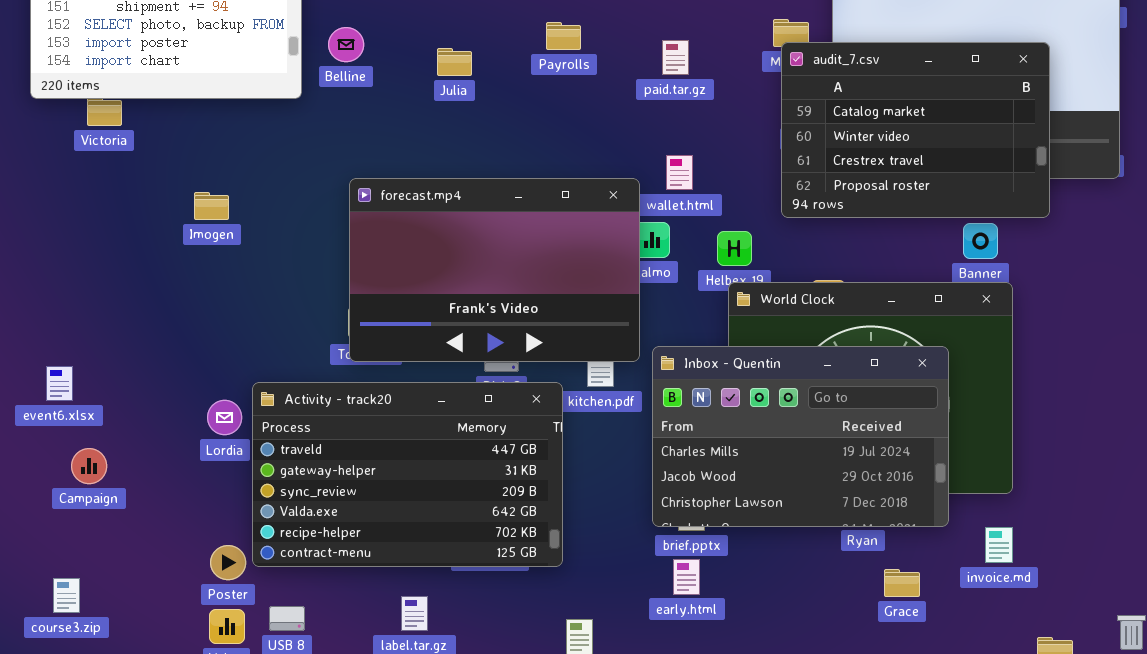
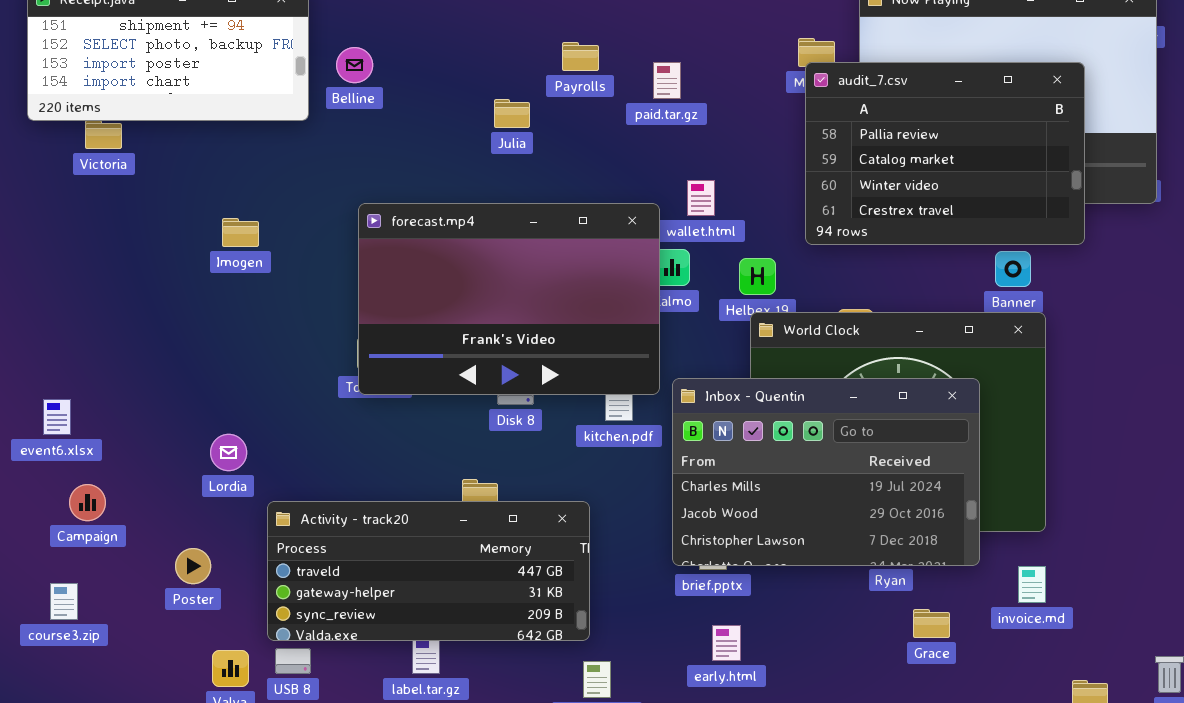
paid.tar.gz: [662,40,689,75] -> [653,62,681,99], moved
audit_7.csv: [781,42,1050,218] -> [805,62,1085,245], scrolled up 1 row
Julia: [437,48,472,76] -> [494,99,530,128], moved
Imogen: [194,192,229,220] -> [222,218,259,247], moved
Activity - track20: [252,382,563,567] -> [267,501,590,641], moved, resized
Poster: [210,545,246,580] -> [175,548,211,584], moved
early.html: [673,559,700,595] -> [712,625,741,661], moved
course3.zip: [53,578,80,613] -> [50,583,78,620], moved

